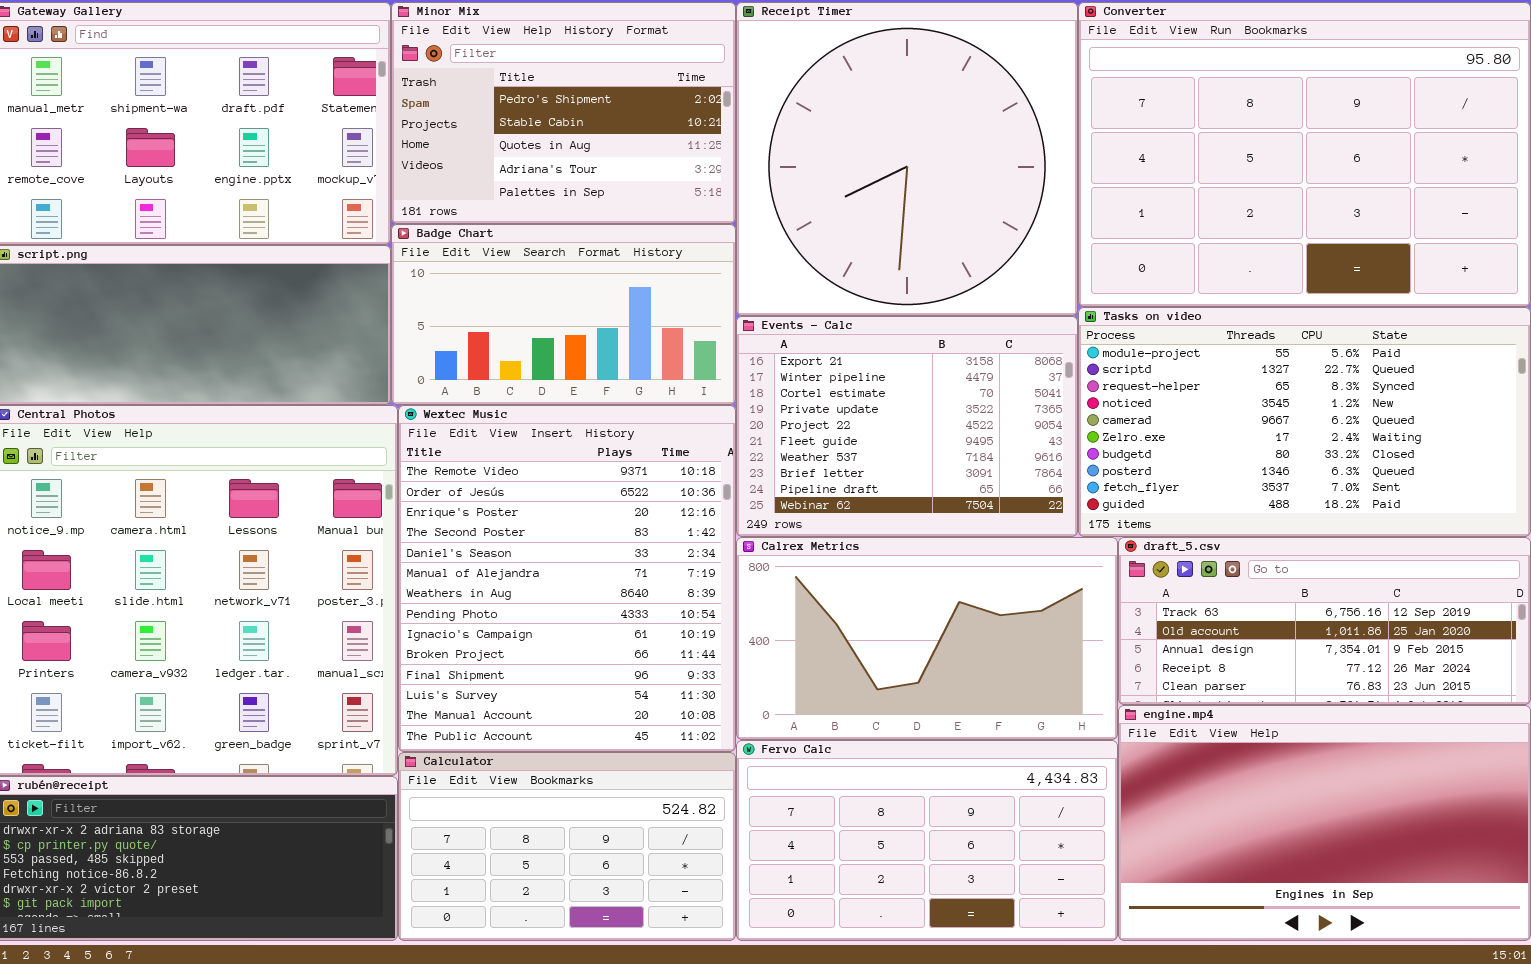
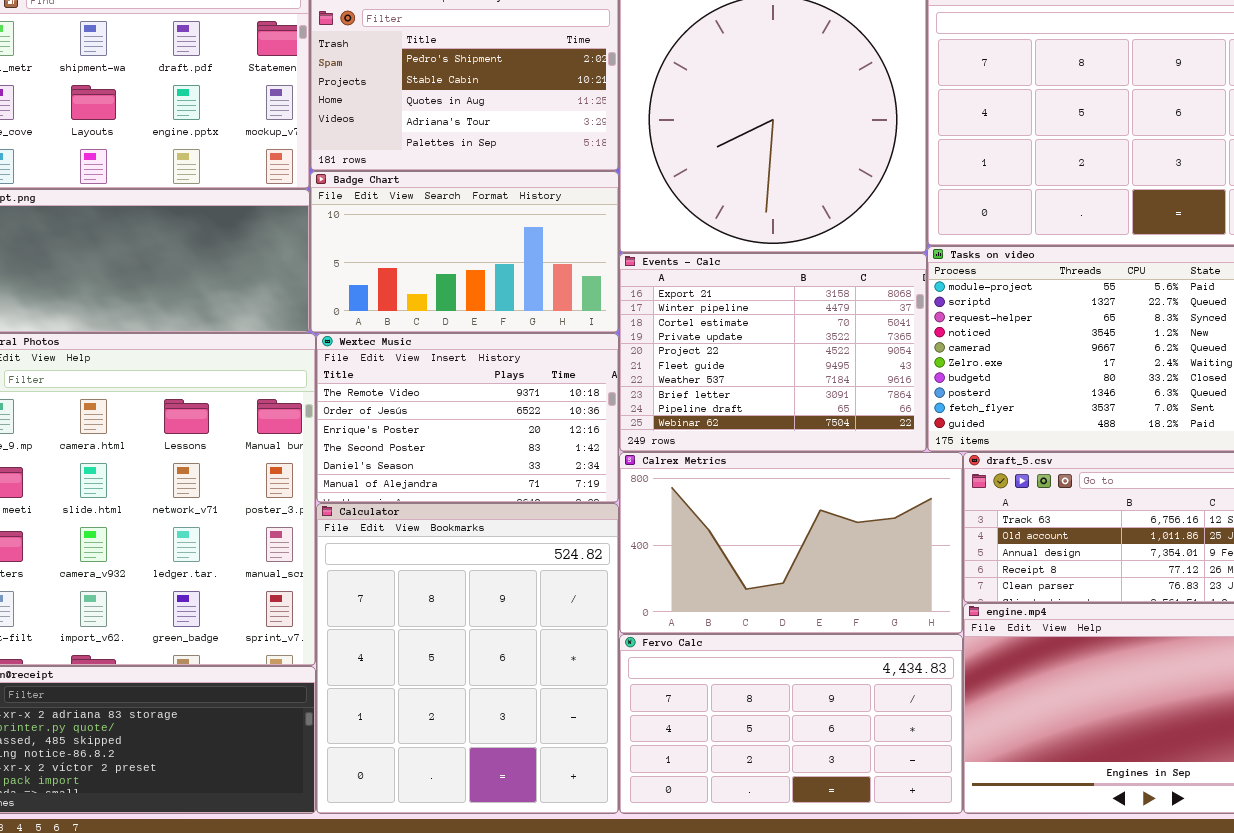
Wextec Music: [398,405,736,752] -> [316,333,619,503], resized
Calculator: [398,752,736,941] -> [316,503,619,814], resized

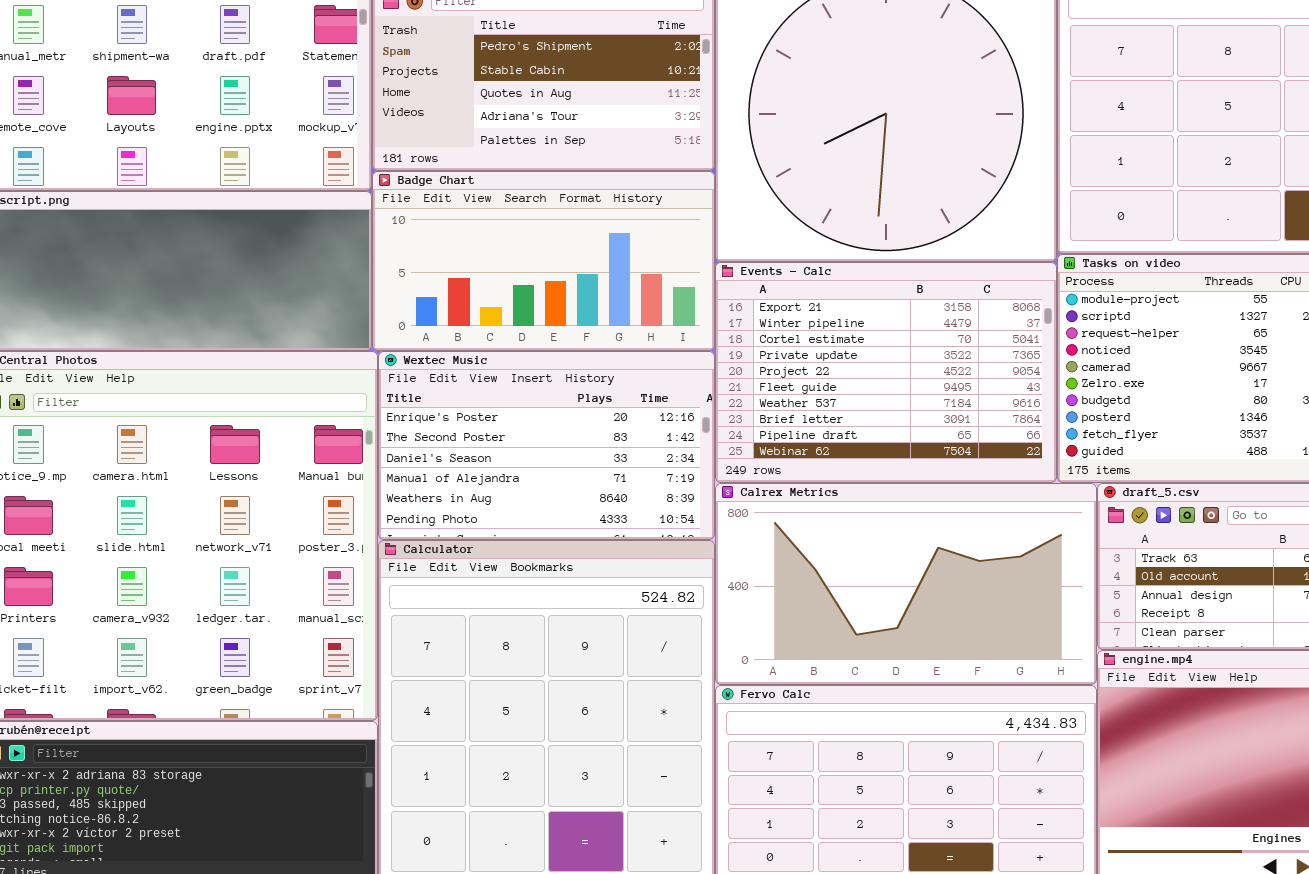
Wextec Music: [316,333,619,503] -> [378,351,715,540], scrolled down 2 rows

